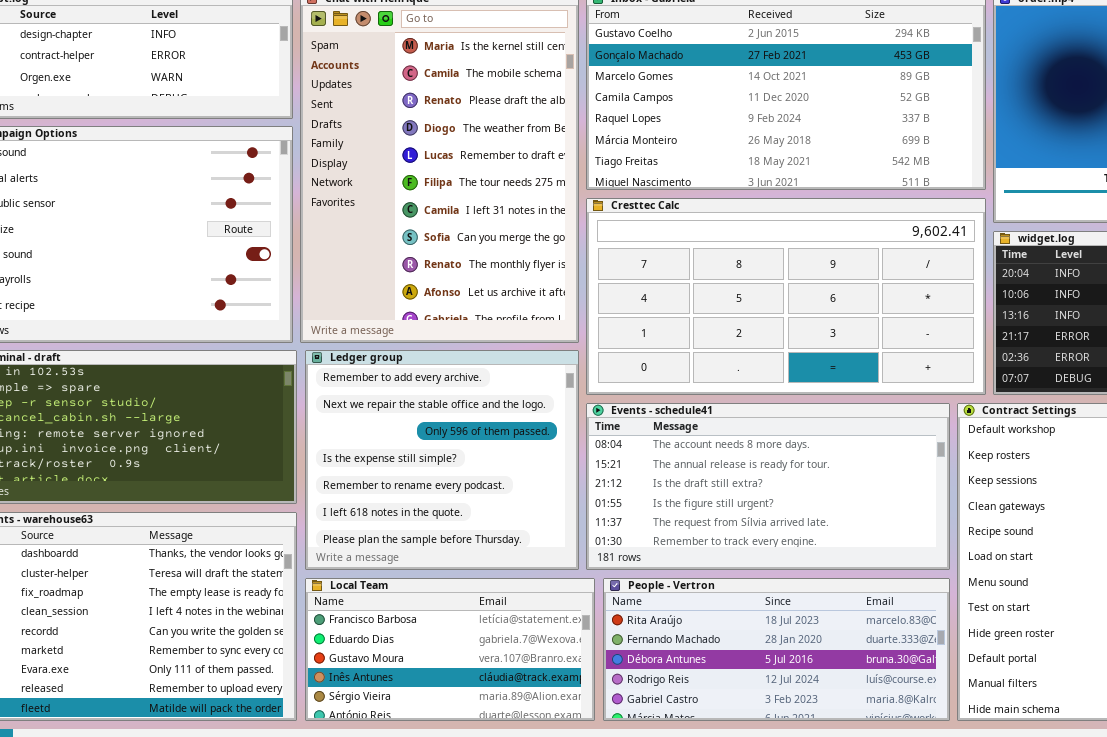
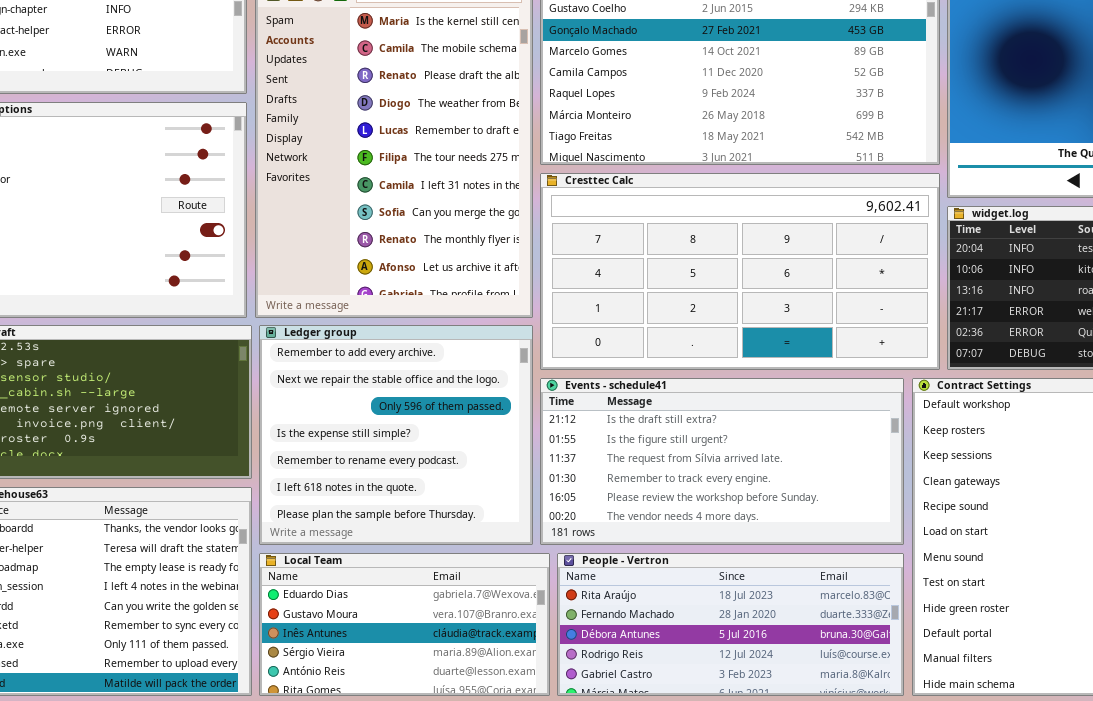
Events - schedule41: [586,403,950,570] -> [540,378,904,545], scrolled down 2 rows
Local Team: [305,578,595,721] -> [259,553,550,696], scrolled down 1 row

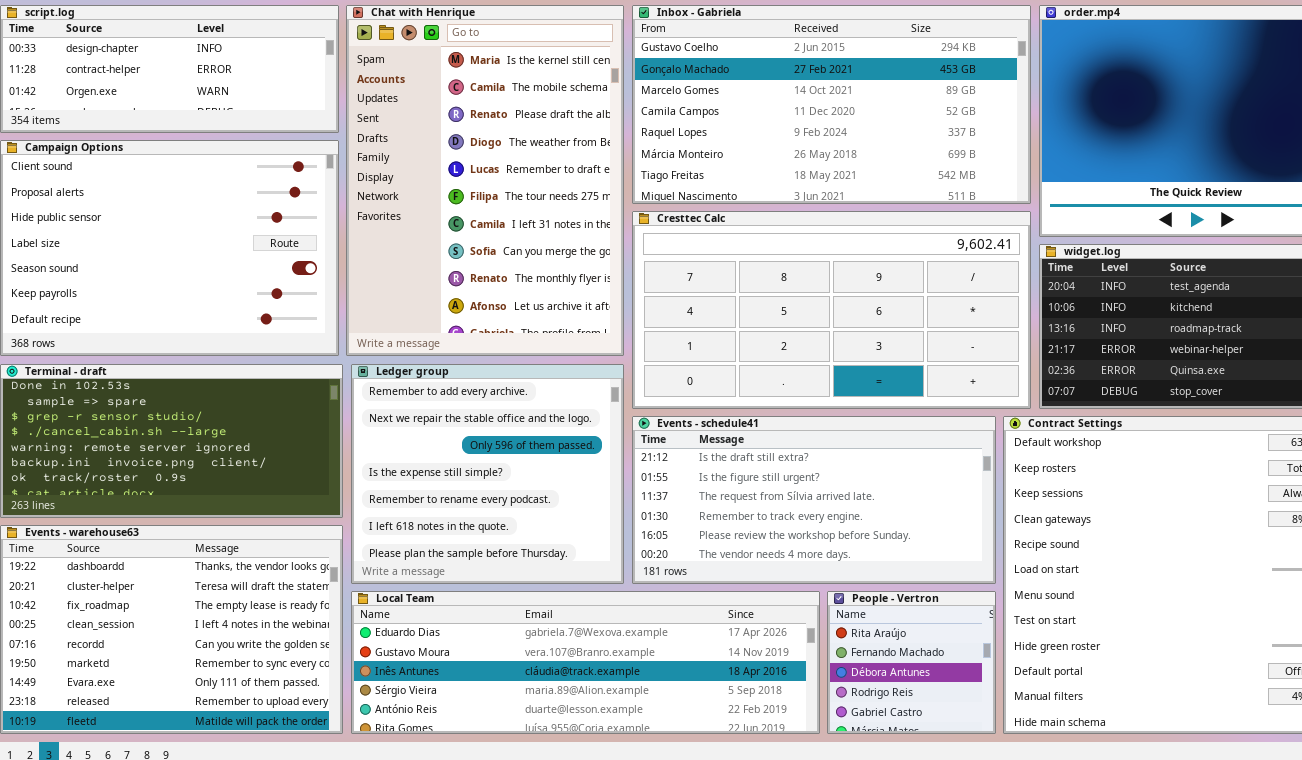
Local Team: [259,553,550,696] -> [351,591,820,734], resized
People - Vertron: [557,553,904,696] -> [827,591,996,734], resized

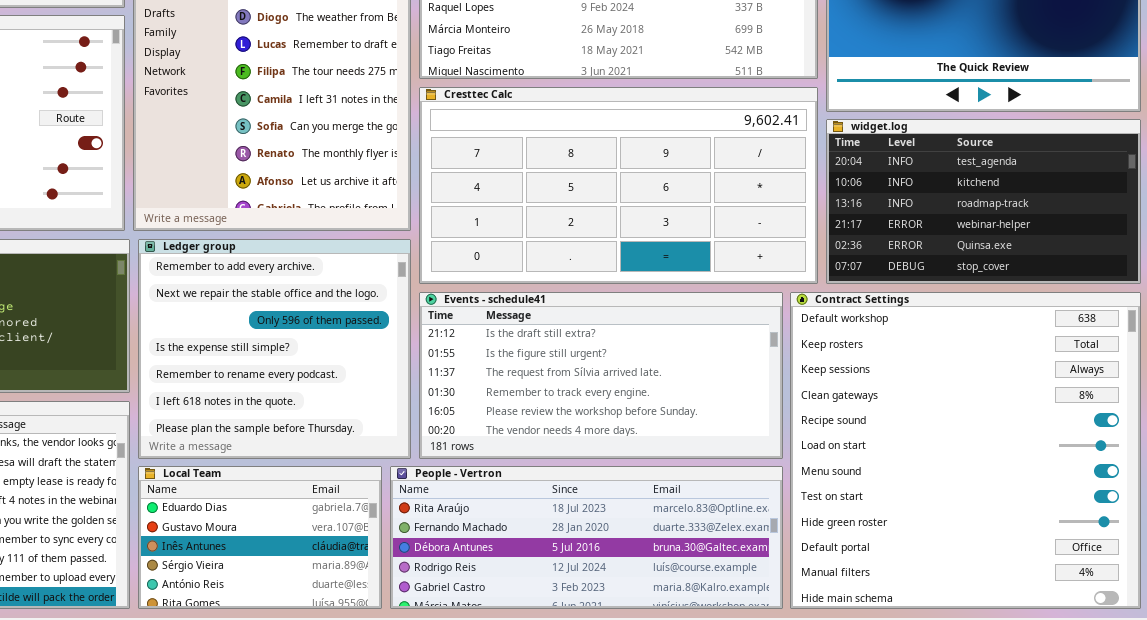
Local Team: [351,591,820,734] -> [138,466,382,609], resized
People - Vertron: [827,591,996,734] -> [390,466,783,609], resized

